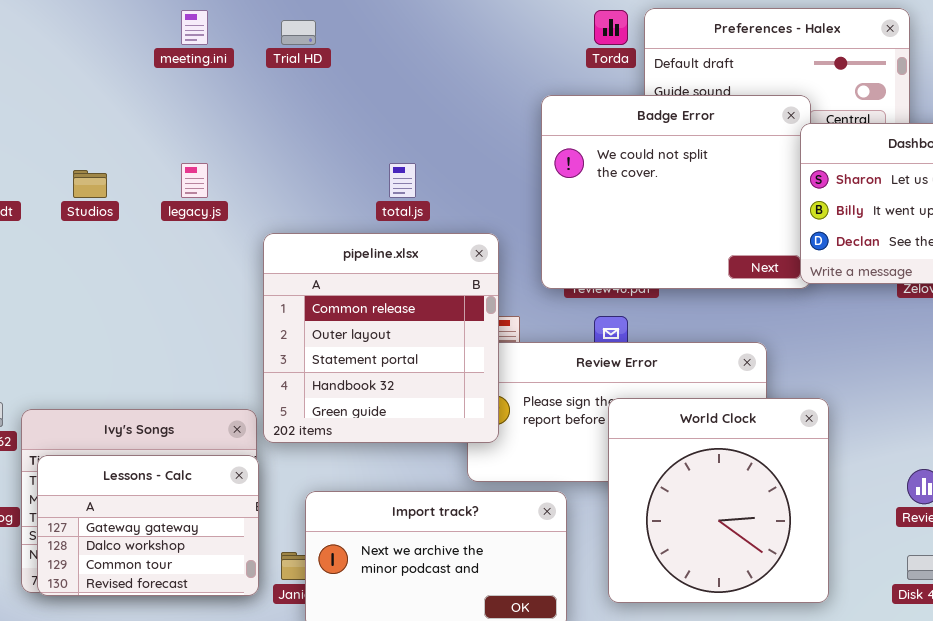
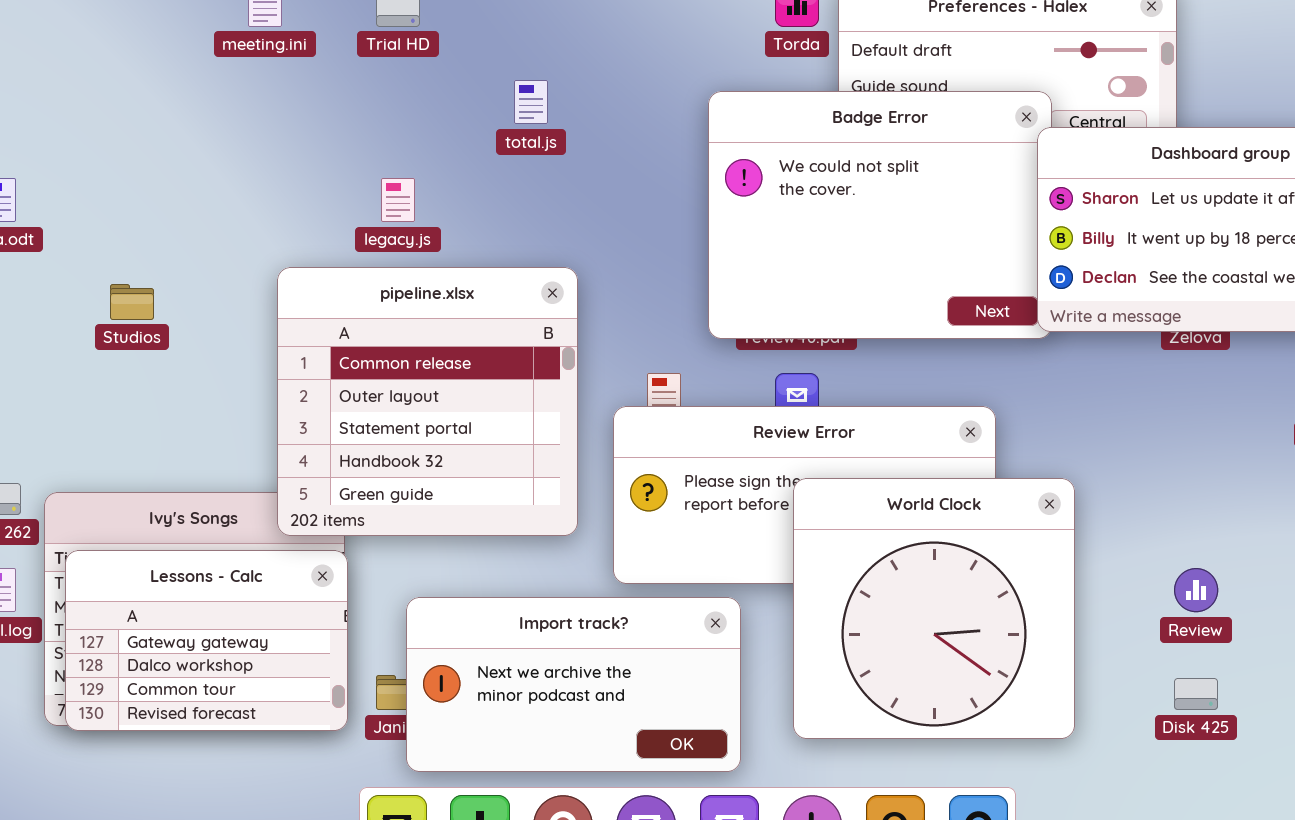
legacy.js: [181,163,208,198] -> [381,178,415,222], moved
total.js: [389,163,416,198] -> [514,80,548,124], moved
Studios: [73,170,107,198] -> [110,284,154,320], moved
pipeline.xlsx: [263,233,499,443] -> [277,267,578,536], moved

